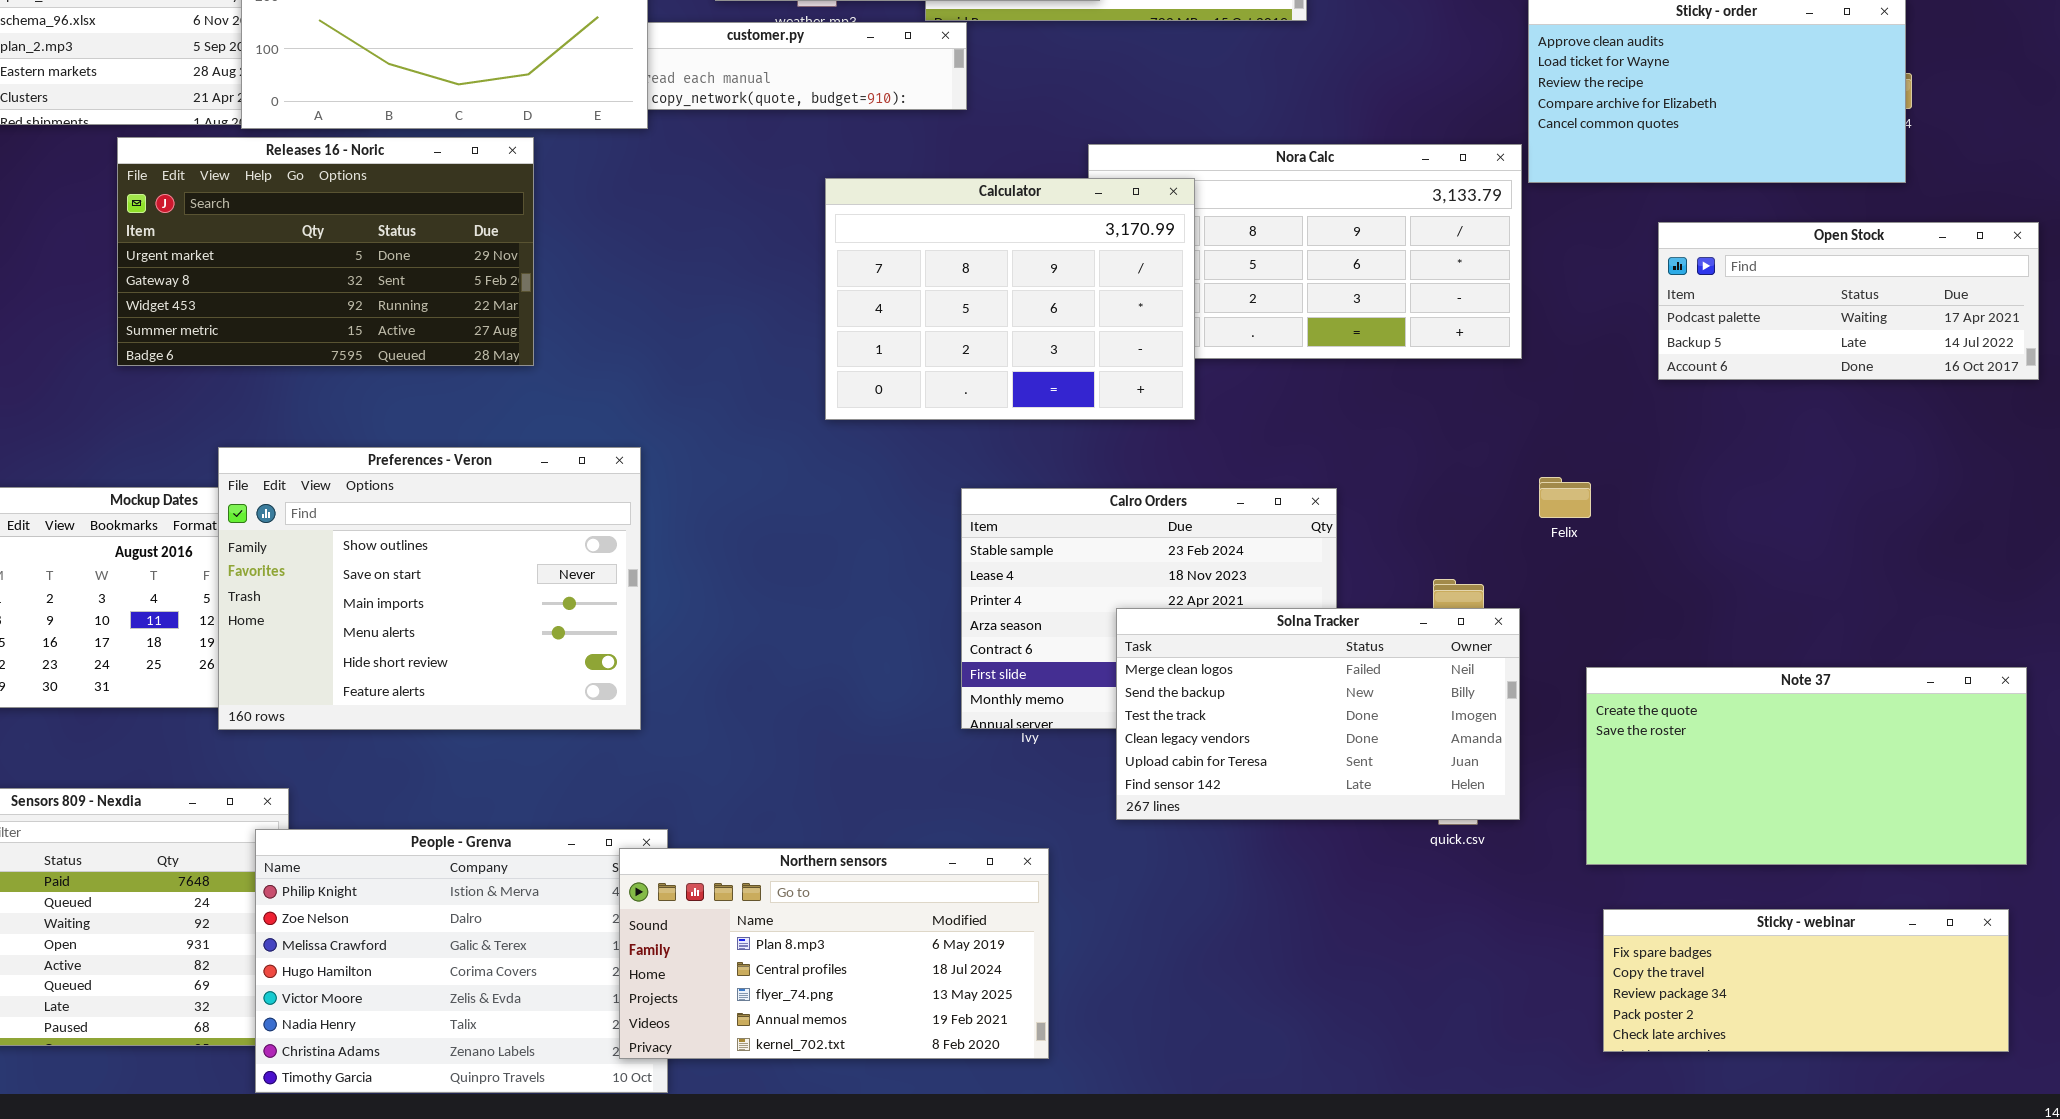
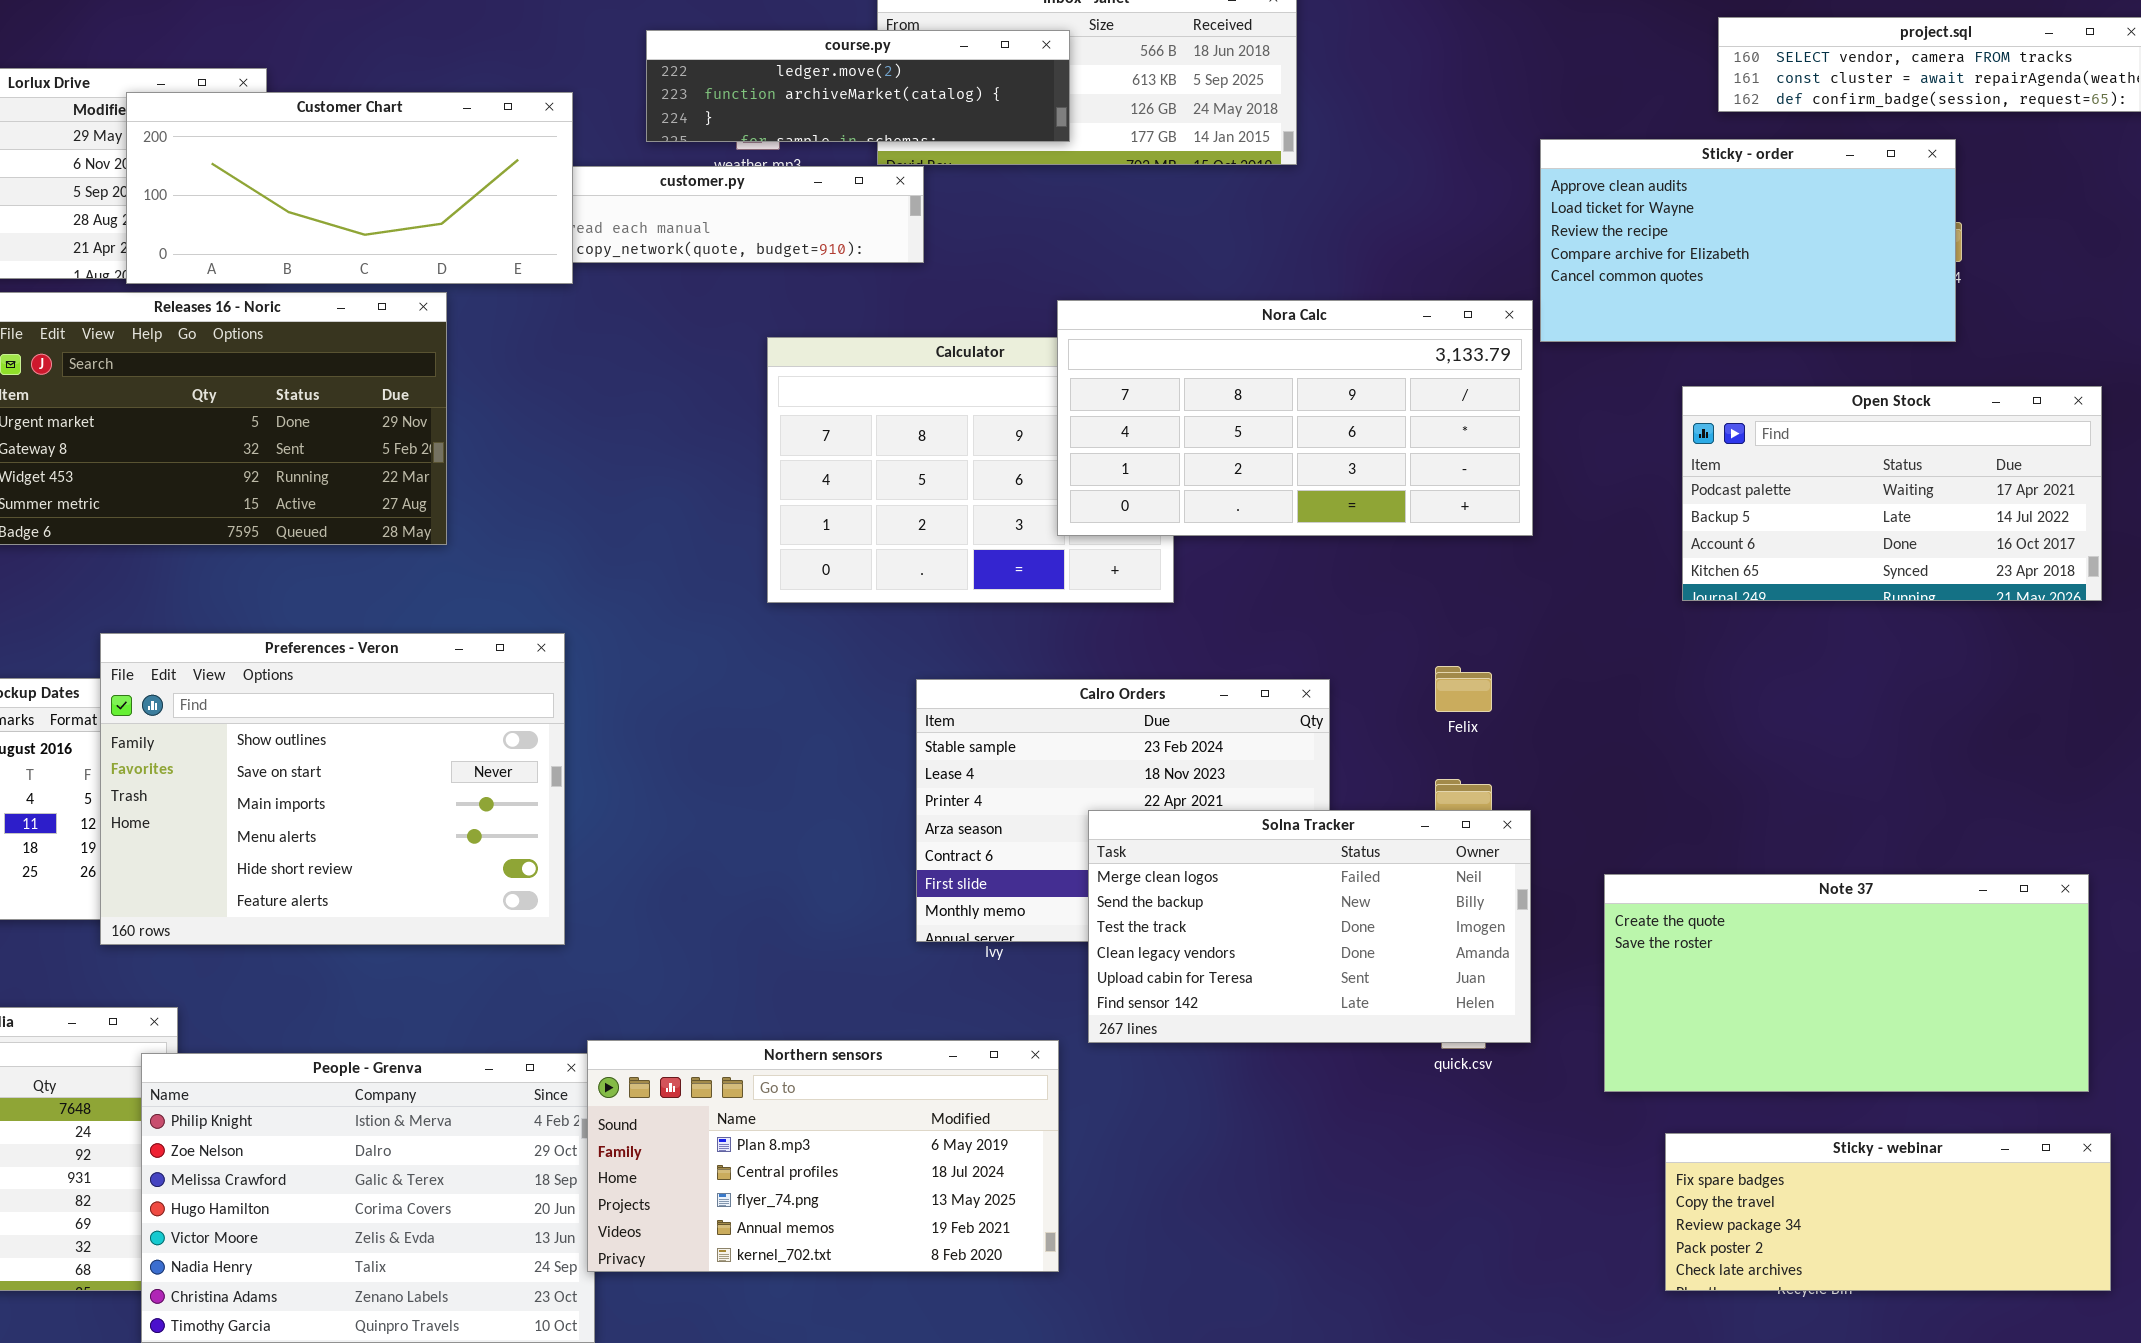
Nora Calc: [1088,144,1522,359] -> [1057,300,1533,536], raised
Open Stock: [1658,222,2039,380] -> [1682,386,2102,601], resized
Felix: [1539,477,1591,518] -> [1435,666,1492,712], moved
Northern sensors: [619,848,1049,1059] -> [587,1040,1059,1272], moved
Sticky - webinar: [1603,909,2009,1052] -> [1665,1133,2111,1291], moved

